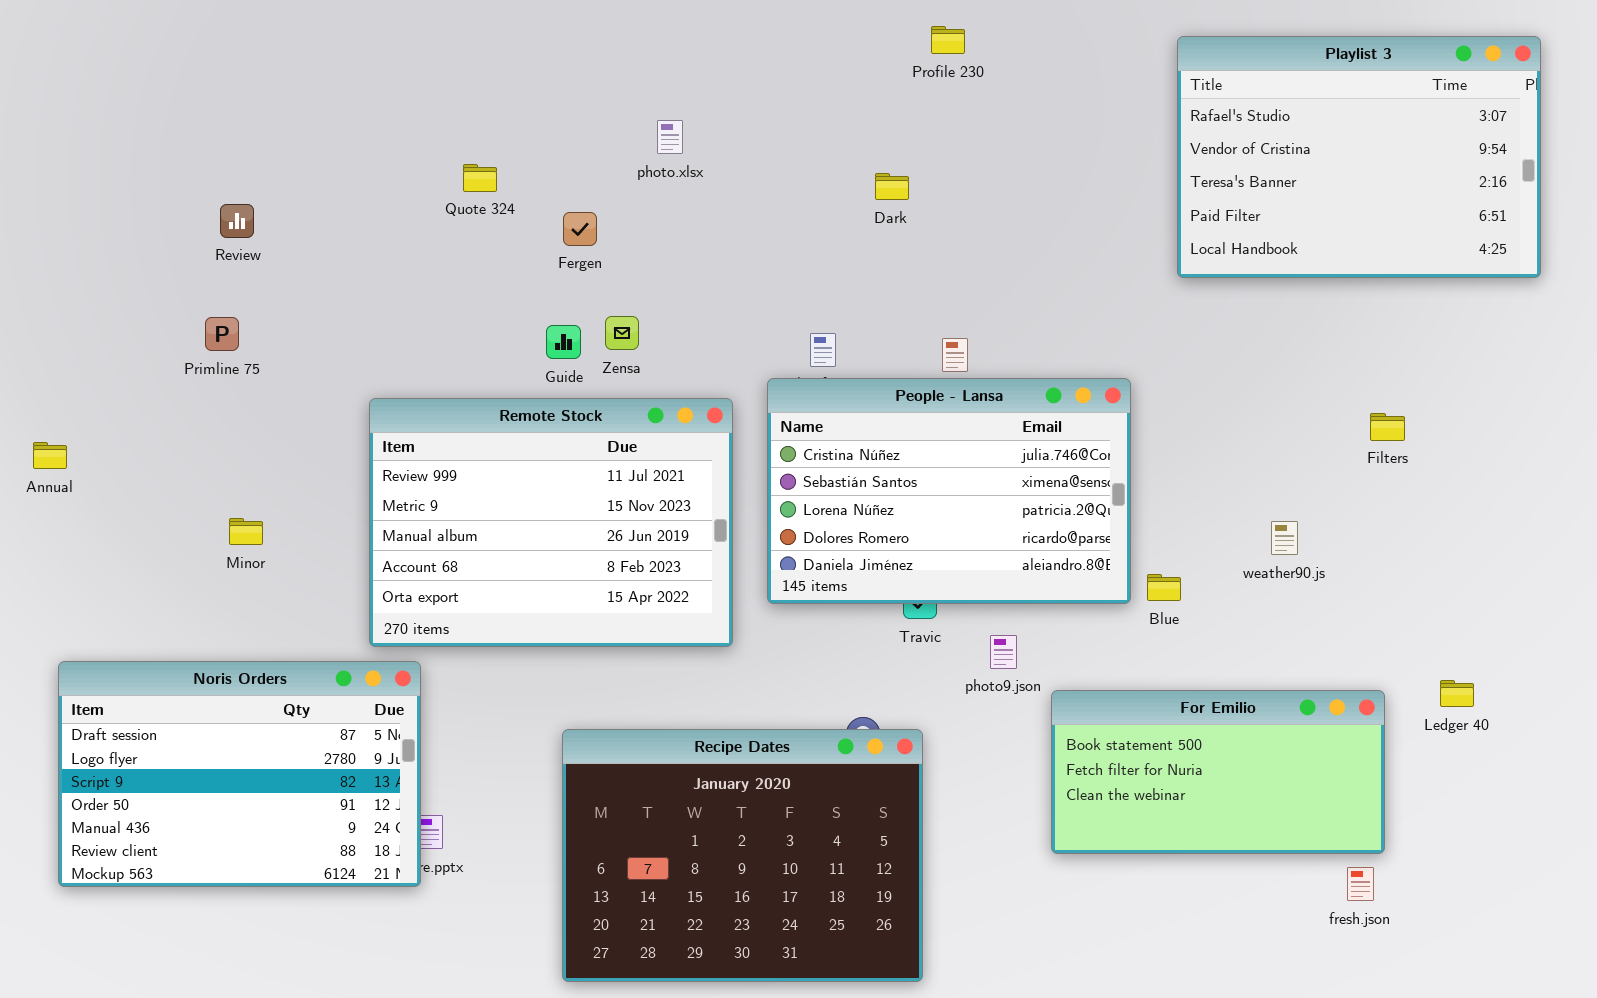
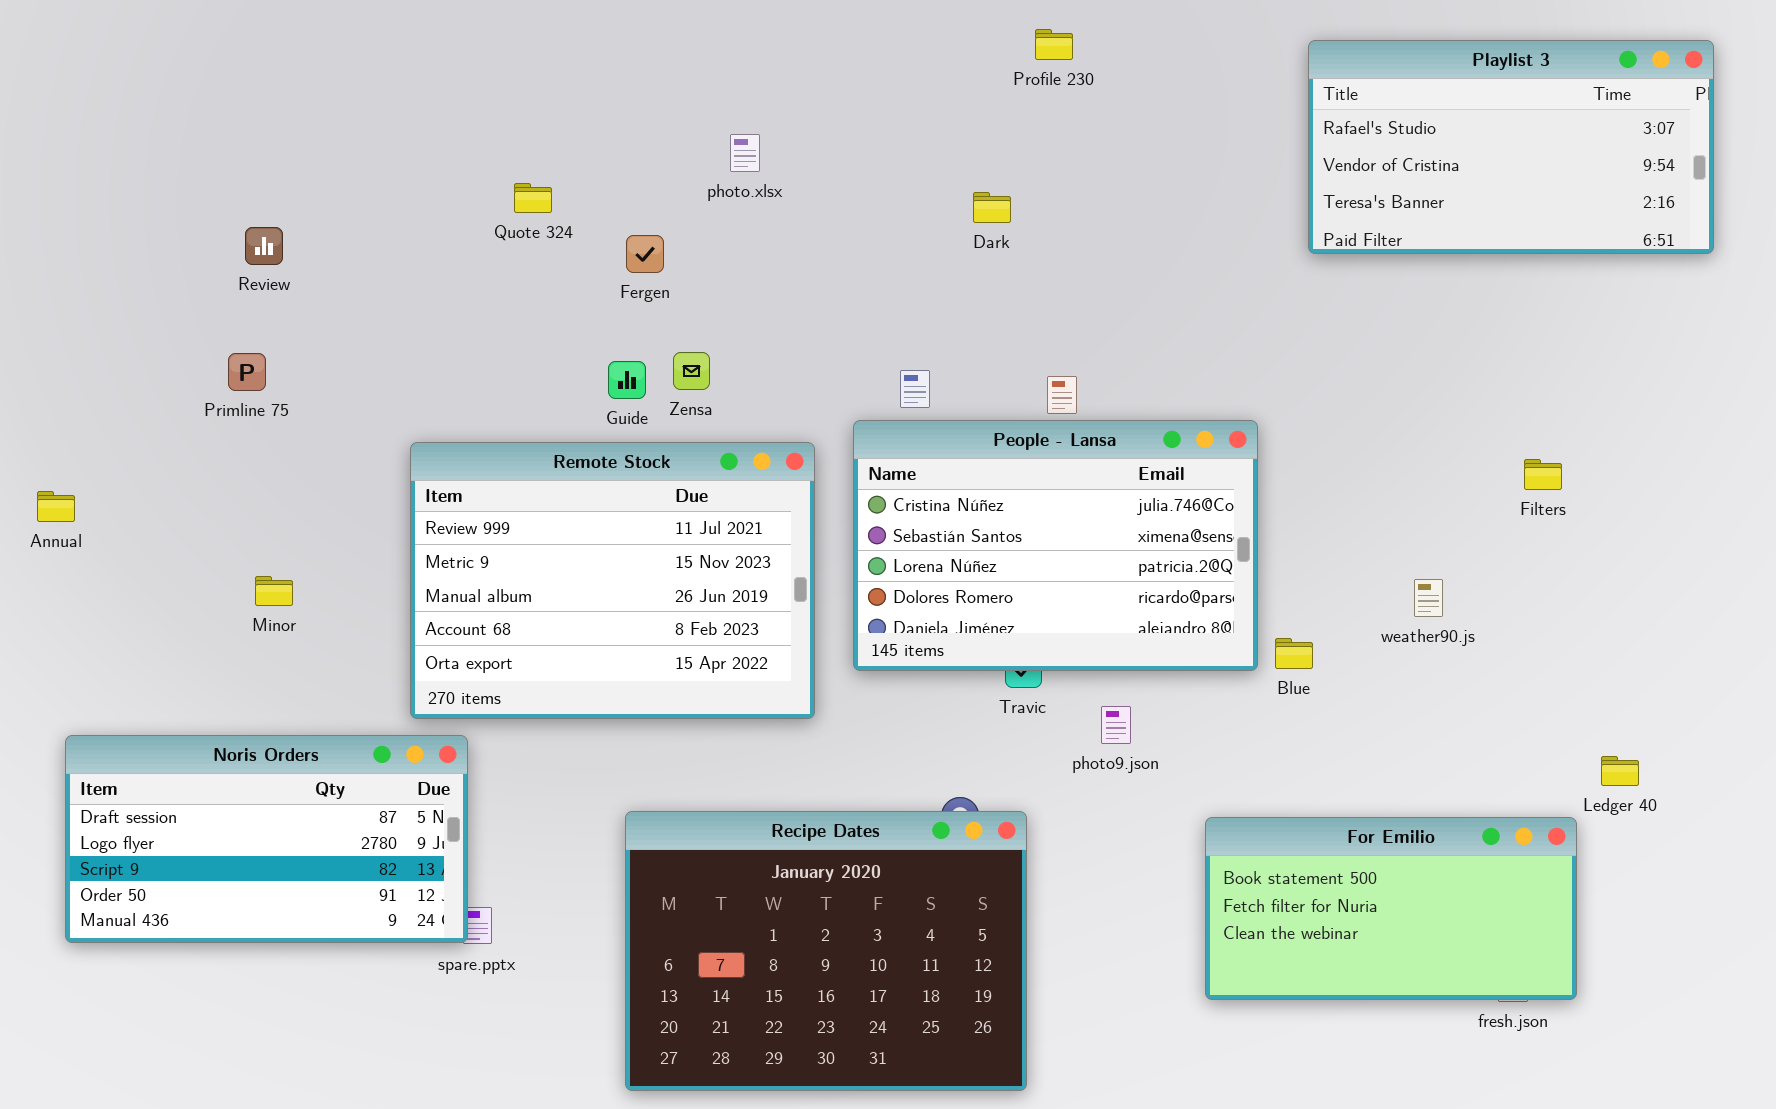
Playlist 3: [1177,36,1541,278] -> [1308,40,1714,254], resized
Noris Orders: [58,661,421,887] -> [65,735,468,943], resized
For Emilio: [1051,690,1385,854] -> [1205,817,1577,1000], moved

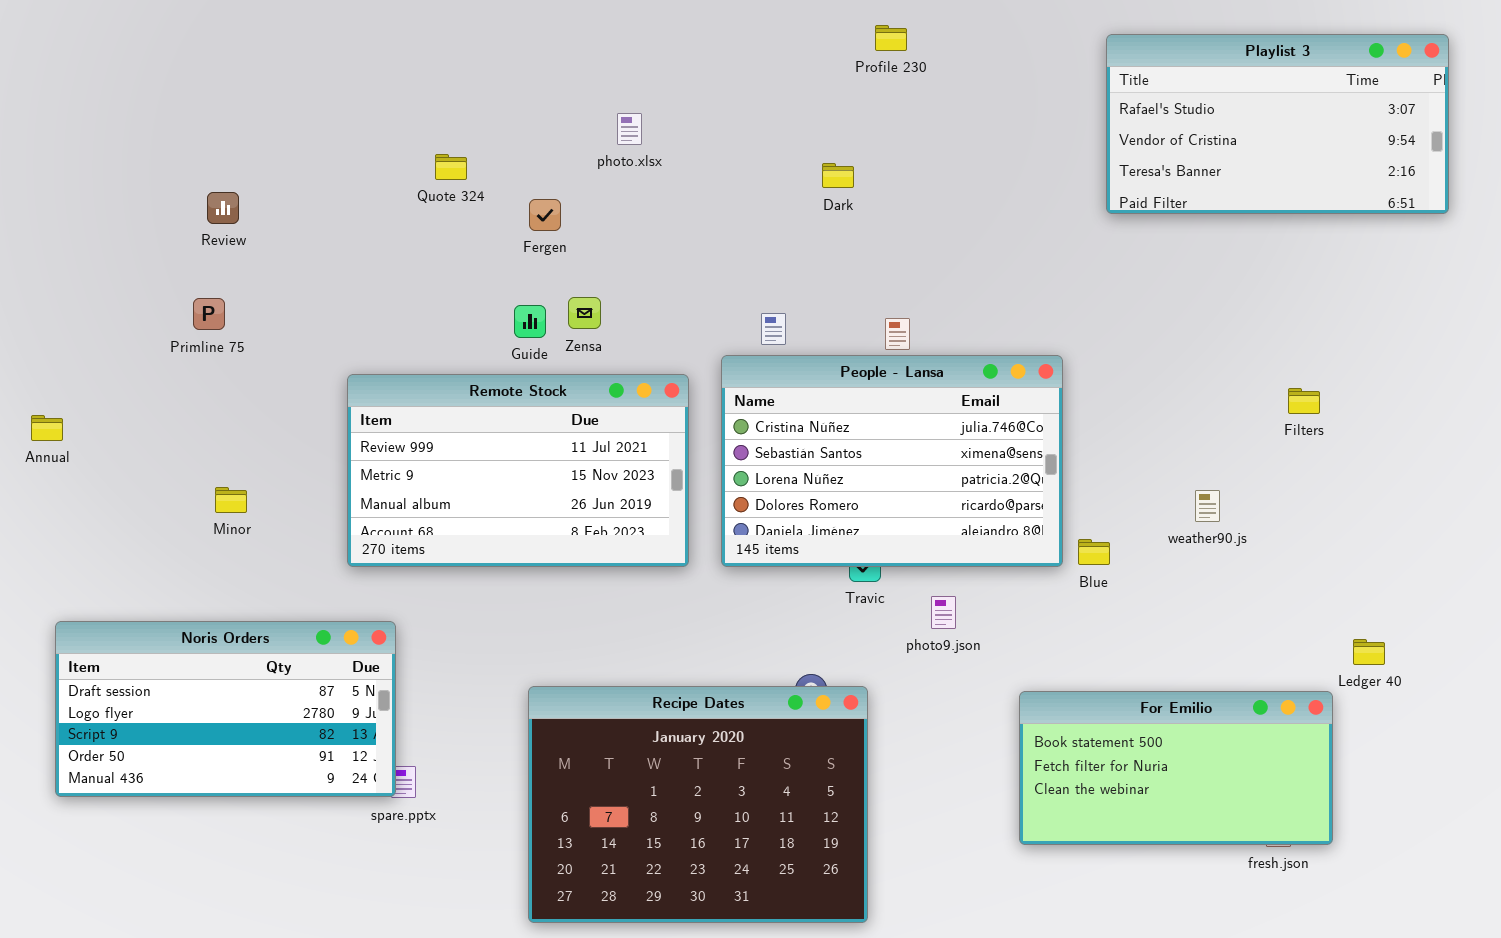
Remote Stock: [410,442,815,719] -> [347,374,689,567], resized

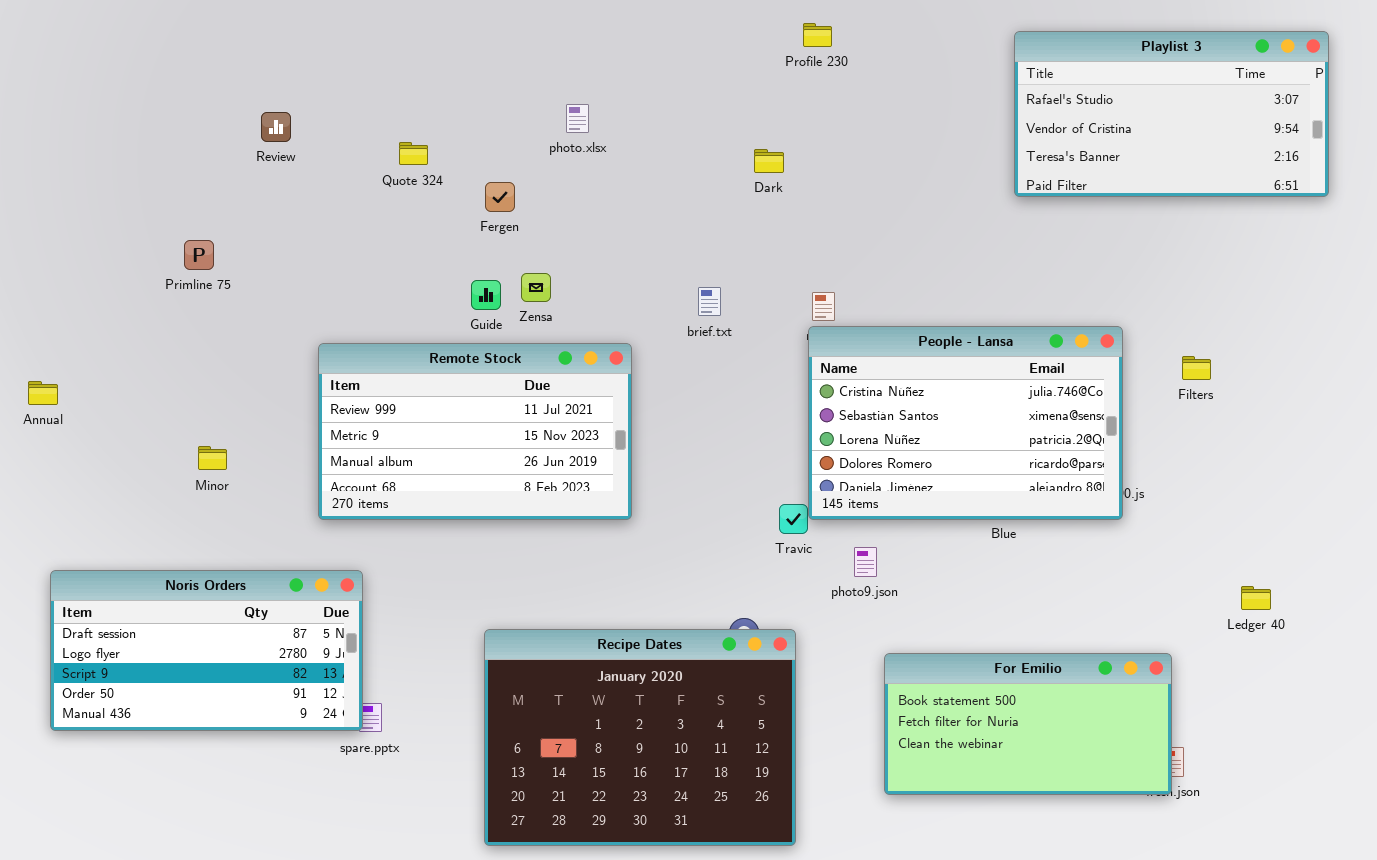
Review: [207,192,239,224] -> [261,112,291,142], moved
Primline 75: [193,298,225,330] -> [184,240,214,270], moved
People - Lansa: [721,355,1063,567] -> [808,326,1123,520], moved
For Emilio: [1019,691,1333,845] -> [884,653,1172,795], moved

